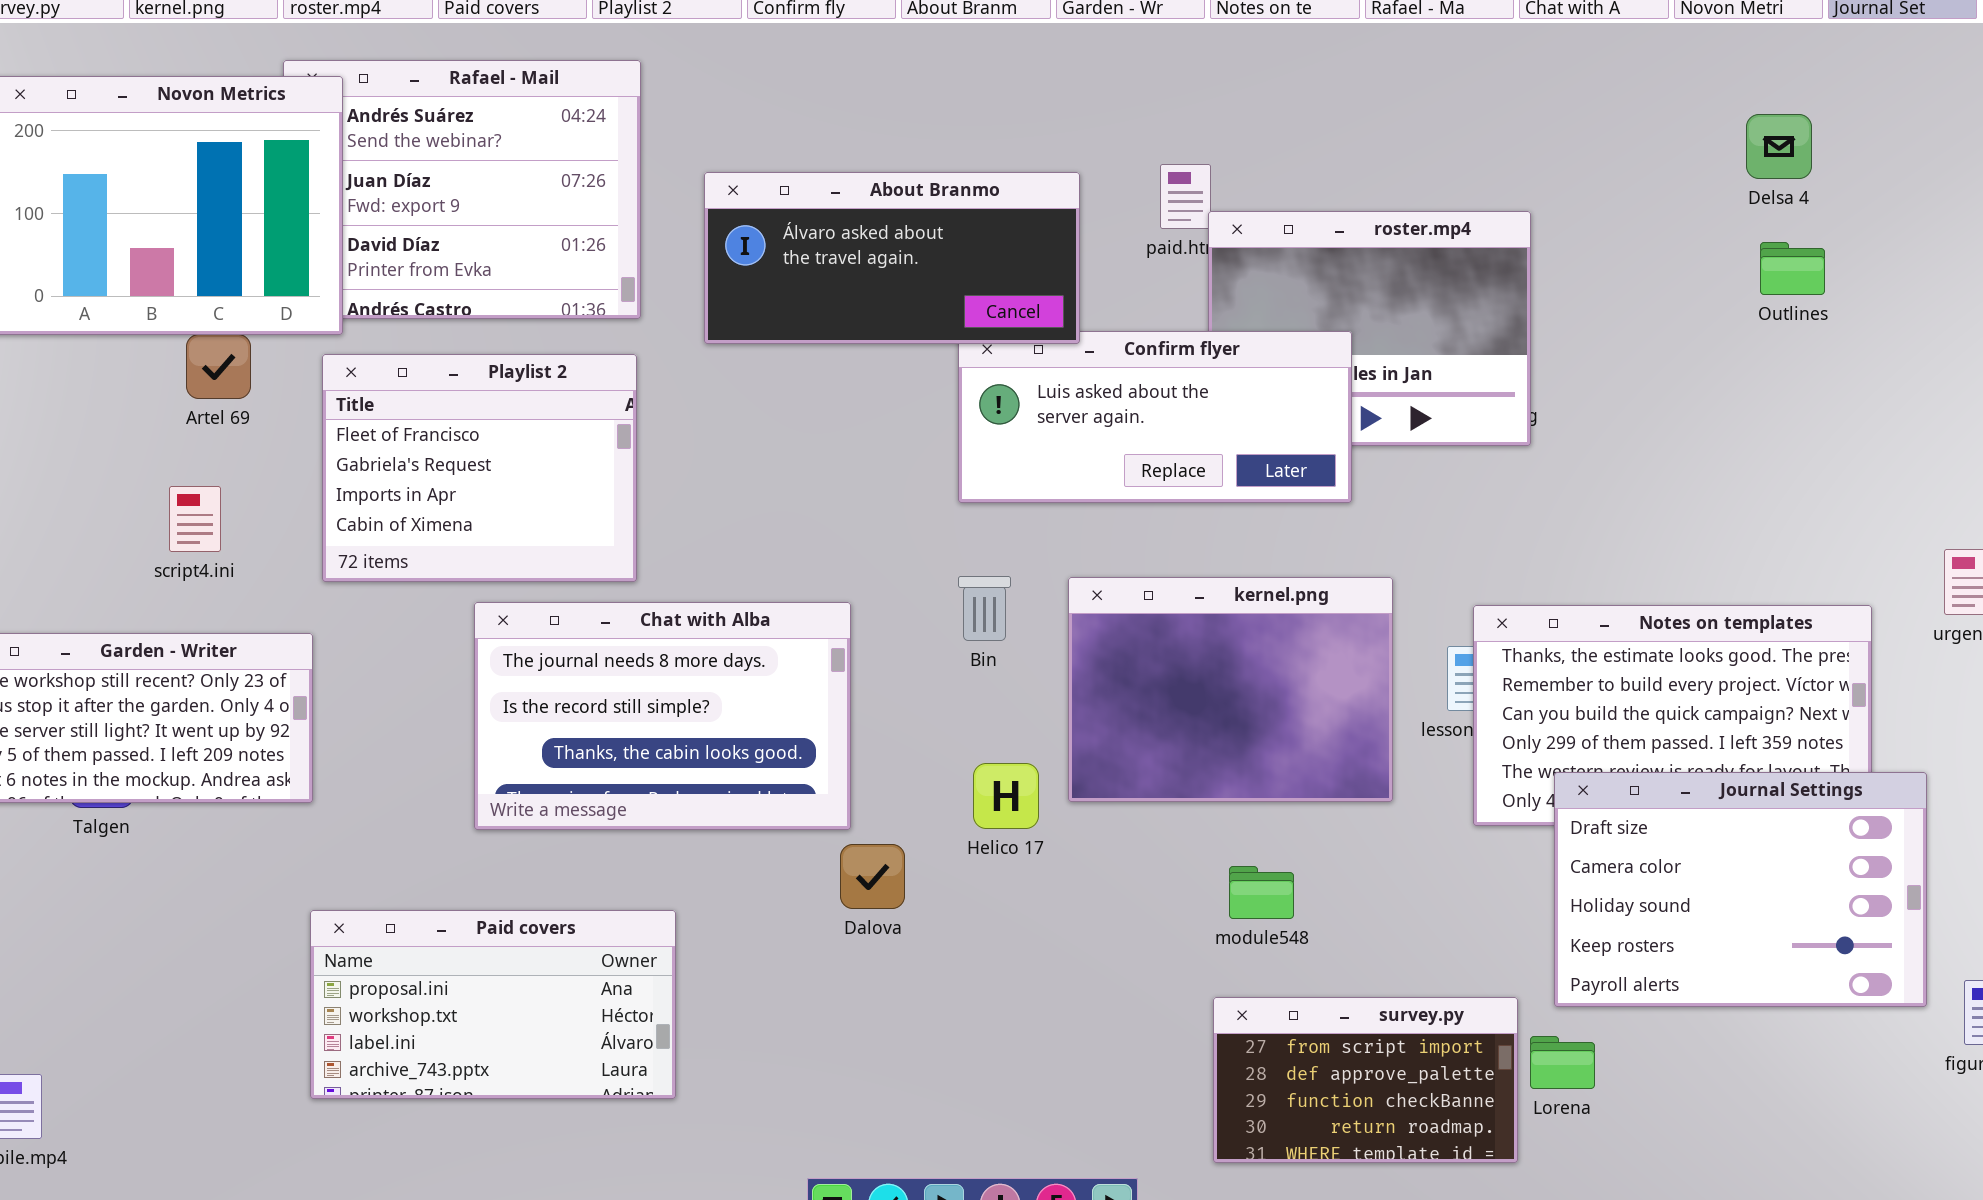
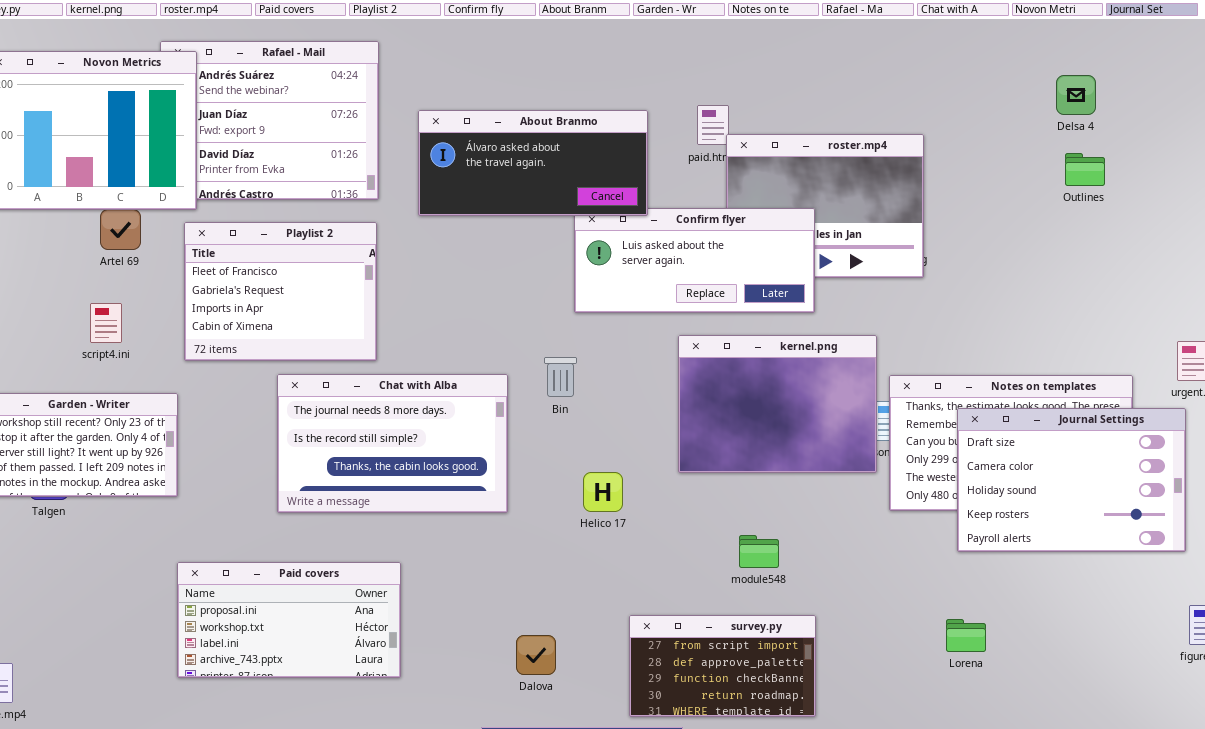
Bin: [958,576,1011,641] -> [544,357,577,397], moved
kernel.png: [1068,577,1393,802] -> [678,335,877,473], moved
Journal Settings: [1554,772,1927,1007] -> [957,408,1186,552], moved
Dalova: [840,844,905,909] -> [516,635,556,675], moved
survey.py: [1213,997,1518,1163] -> [629,615,816,717], moved
Lorena: [1530,1036,1595,1089] -> [946,619,986,652], moved

